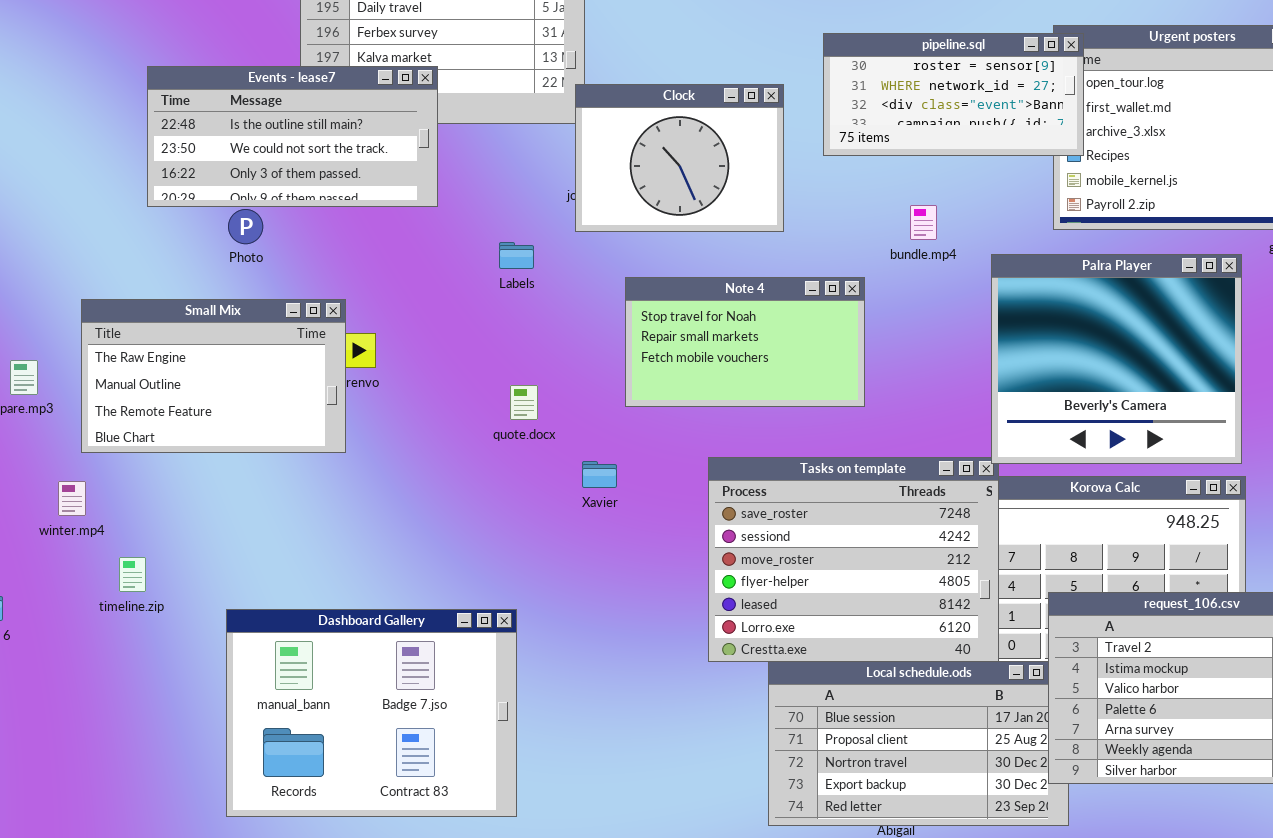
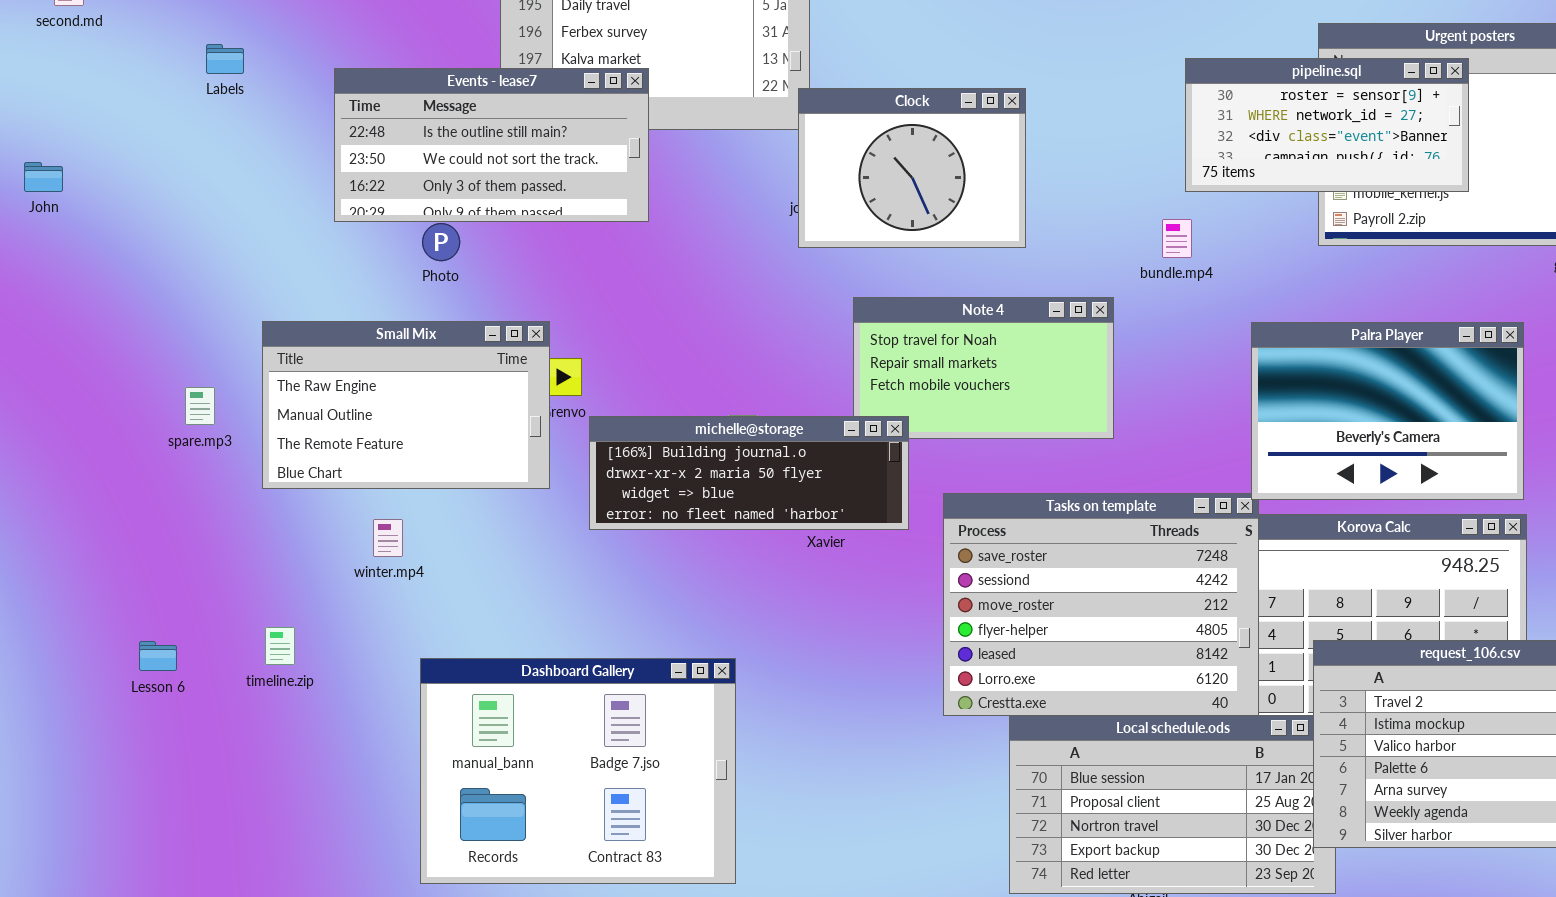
pipeline.sql: [823,33,1084,156] -> [1185,58,1469,192], moved
Labels: [499,242,534,269] -> [206,44,244,74], moved
Palra Player: [991,254,1242,464] -> [1251,322,1524,500], resized
michelle@storage: none -> [589,416,909,530], opened
winter.mp4: [58,481,86,516] -> [373,519,403,557], moved
timeline.zip: [119,557,146,592] -> [265,627,295,665], moved

